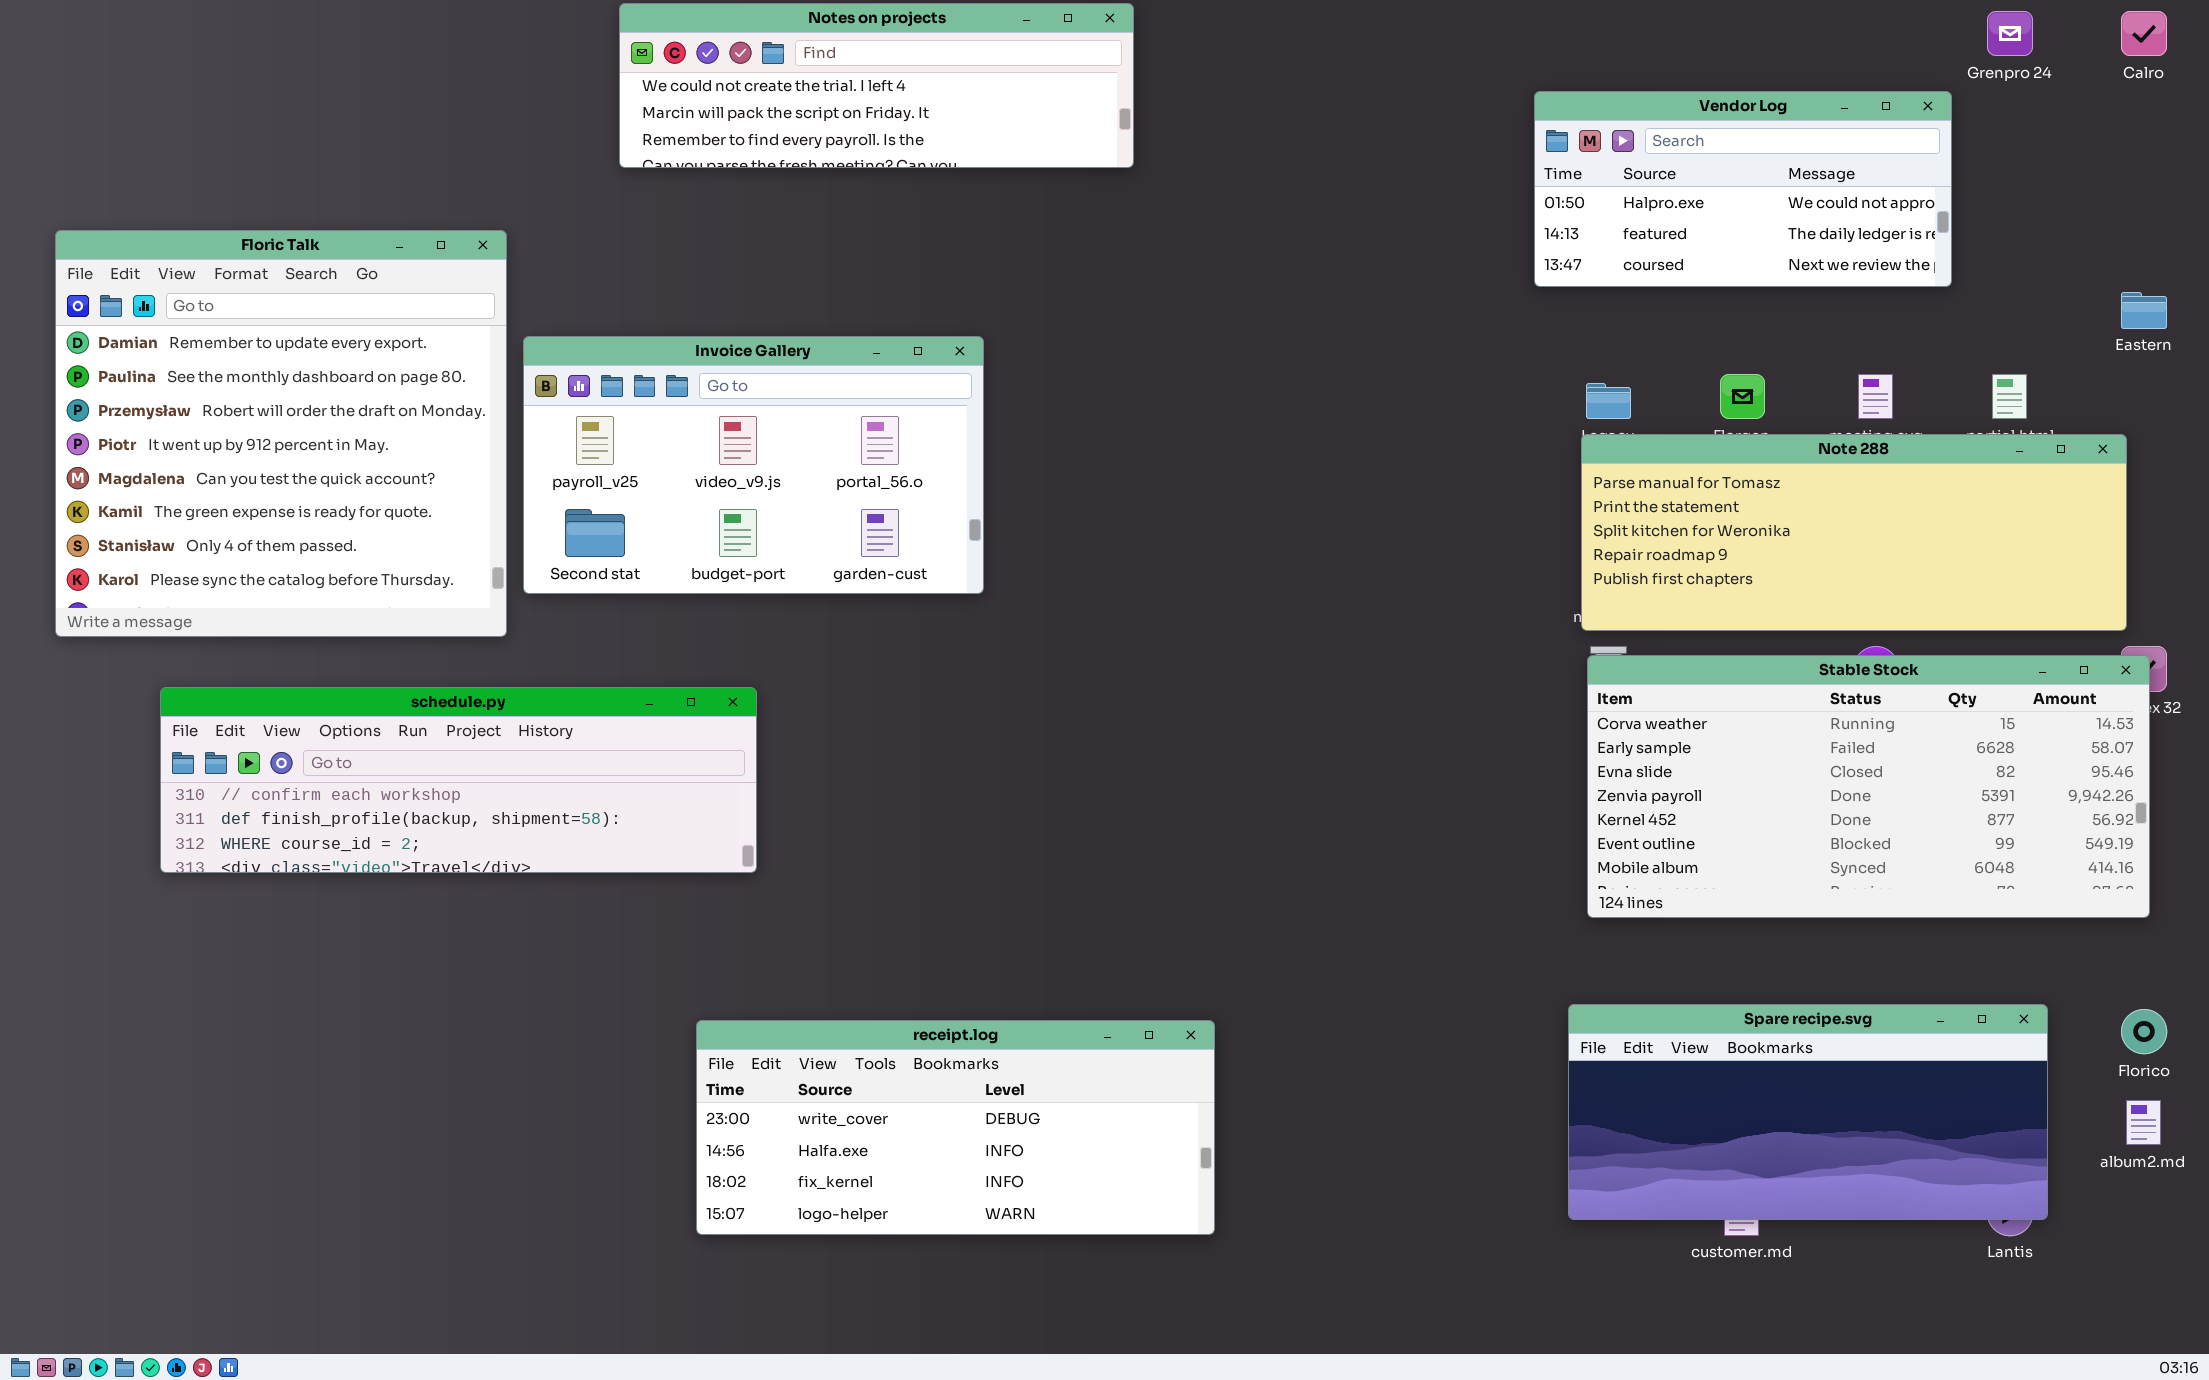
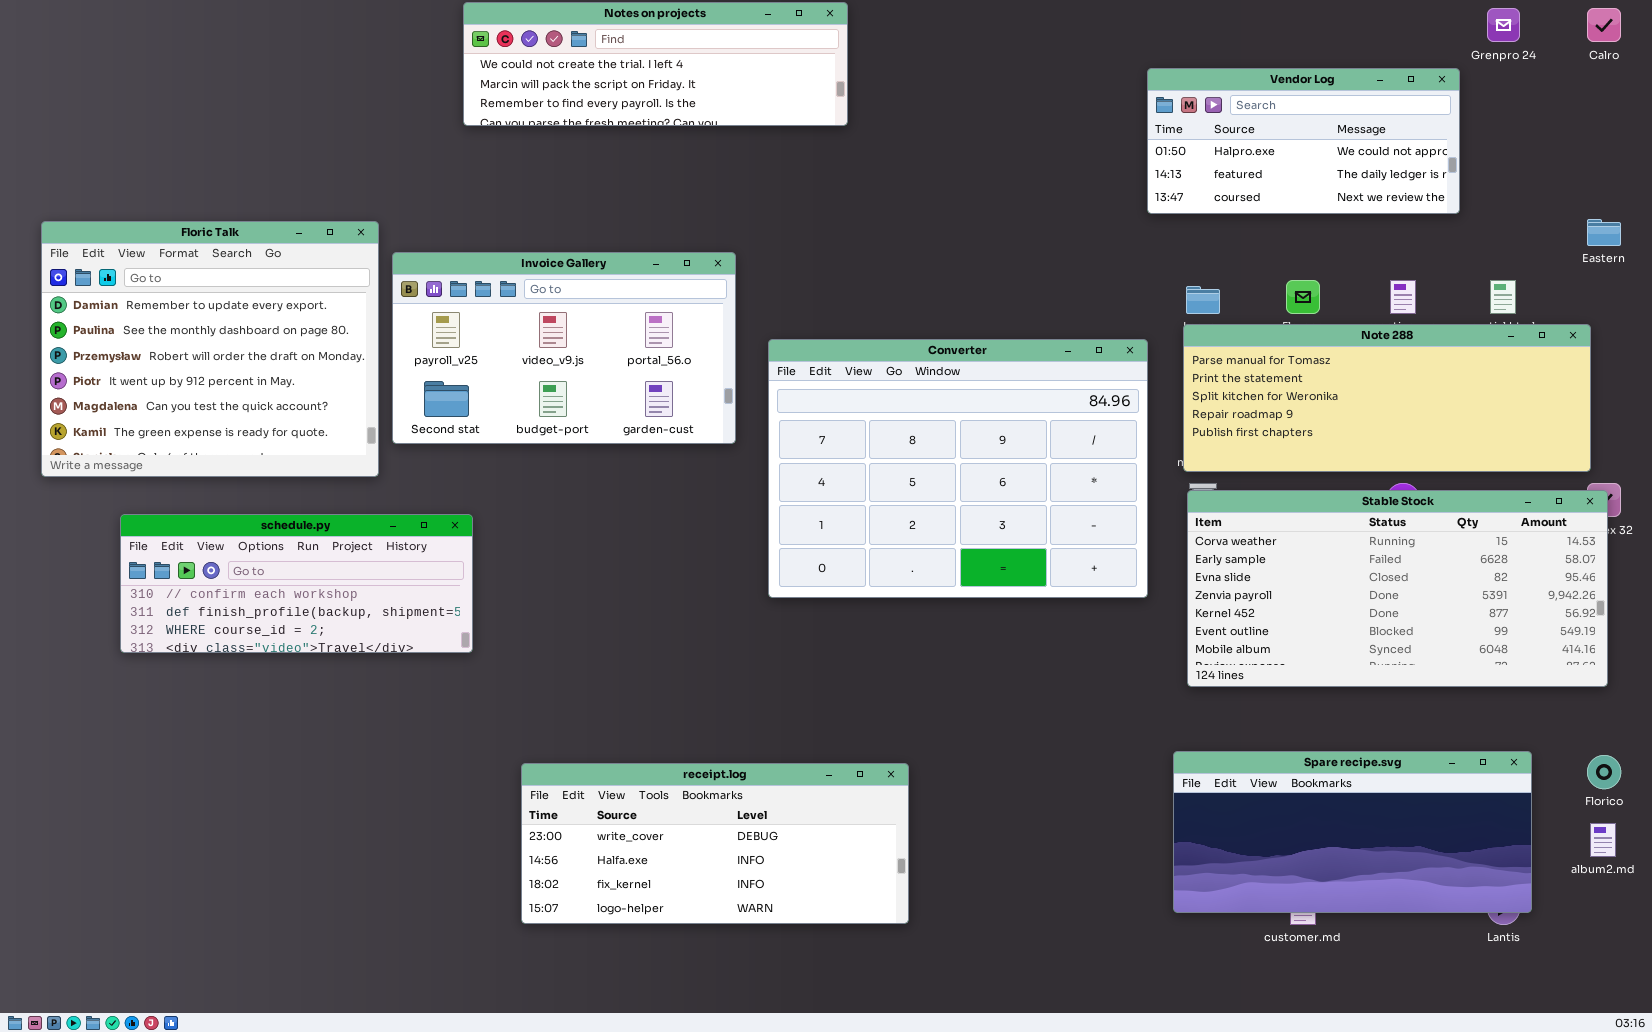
Floric Talk: [55,230,507,637] -> [41,221,379,477], resized
Converter: none -> [768,339,1148,598], opened
schedule.py: [160,687,757,873] -> [120,514,473,653], resized

